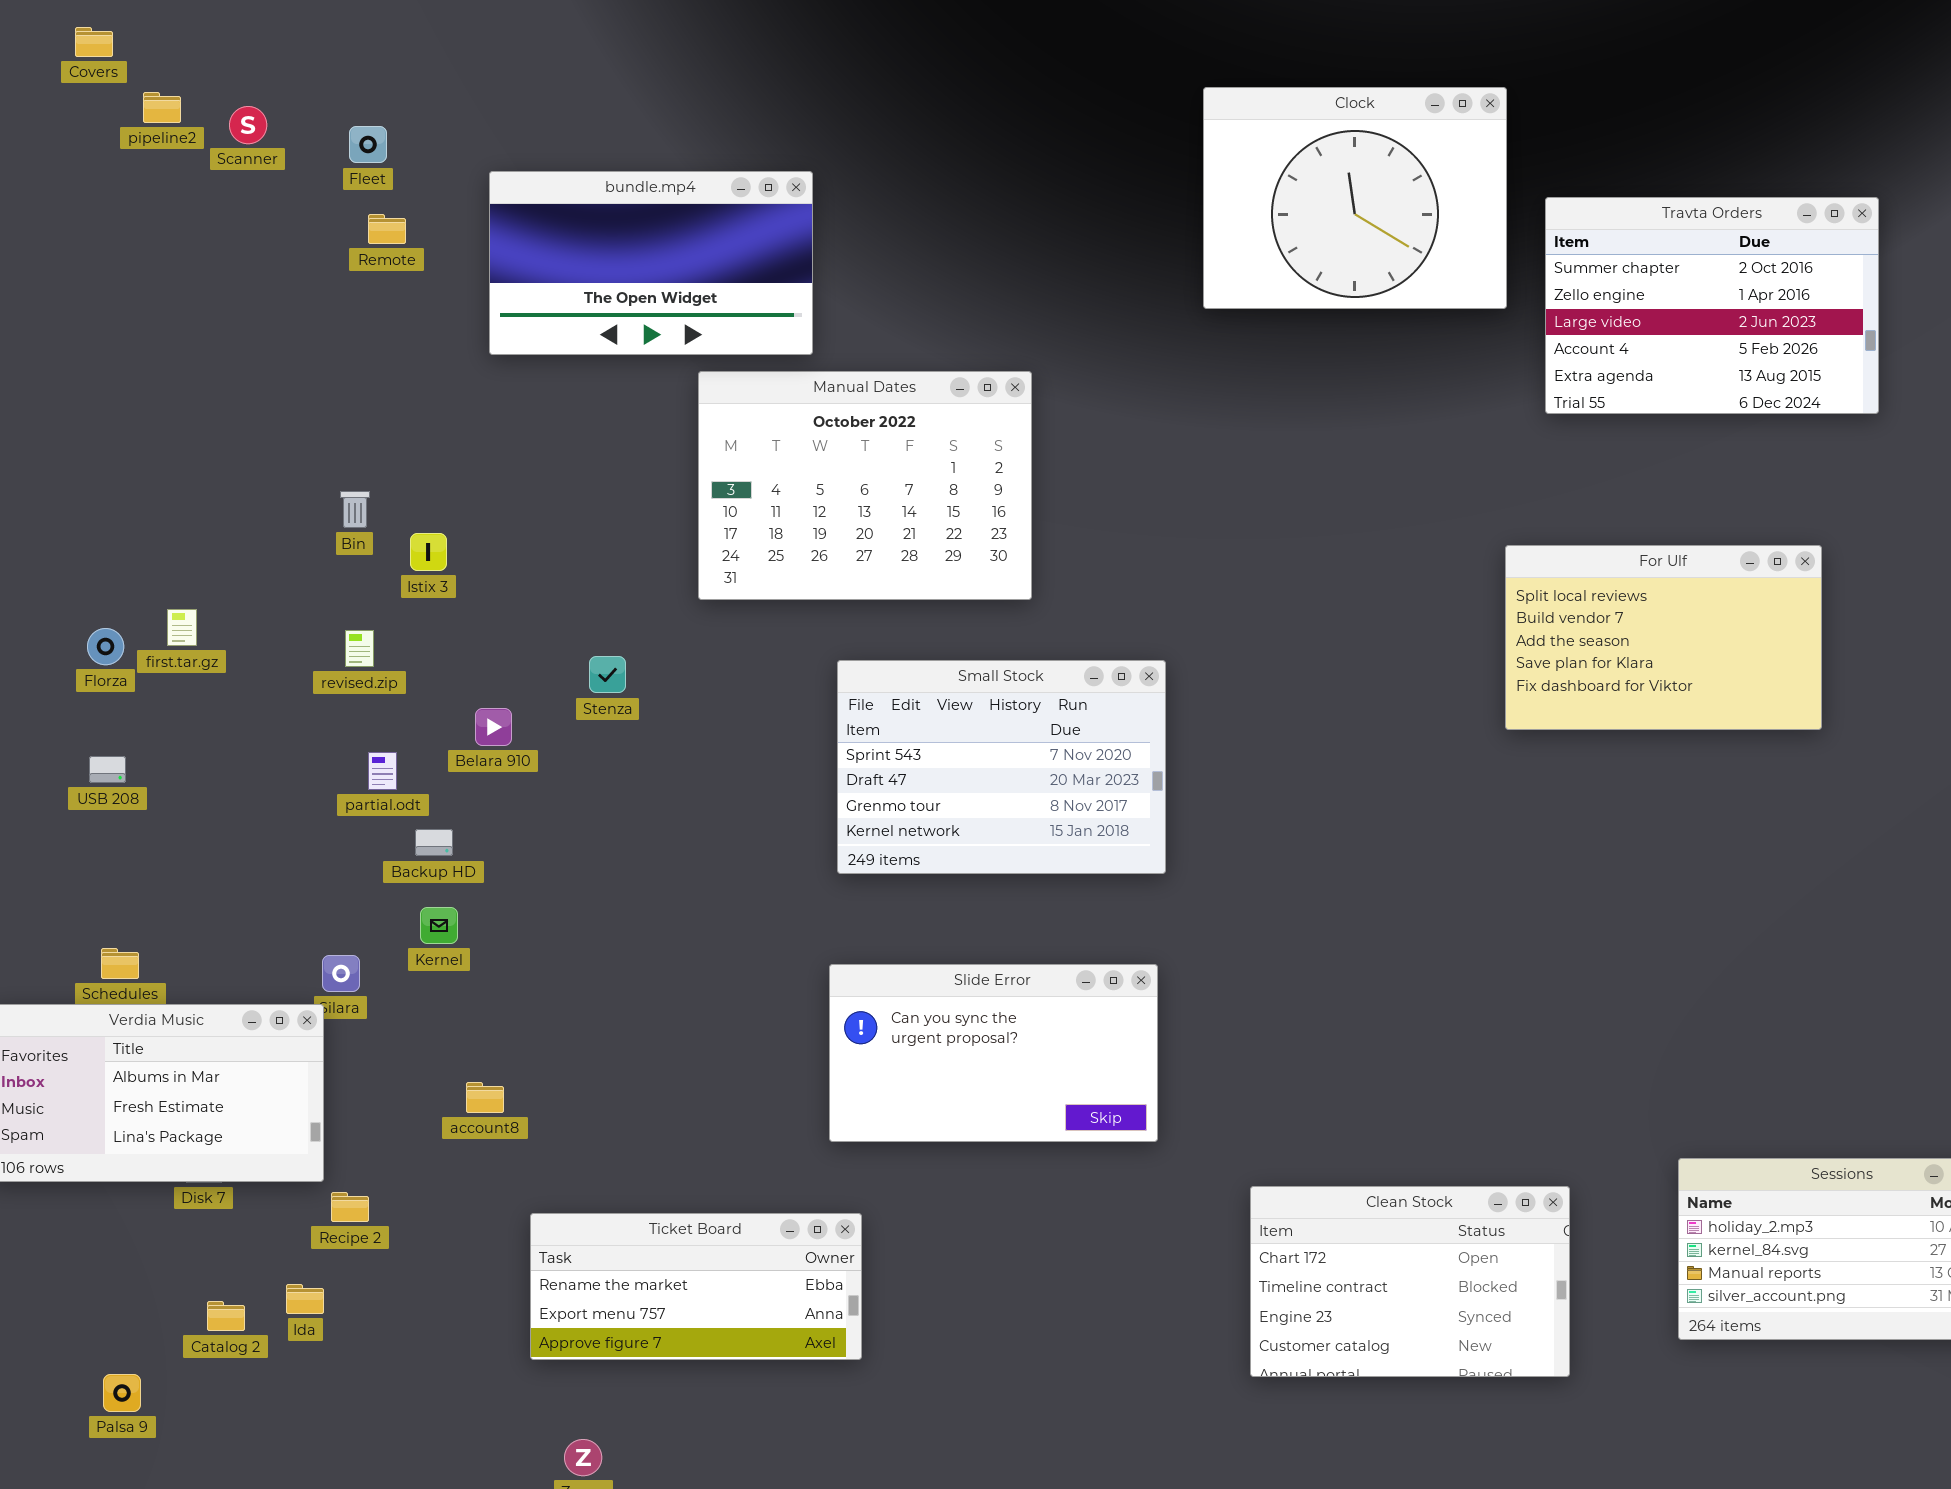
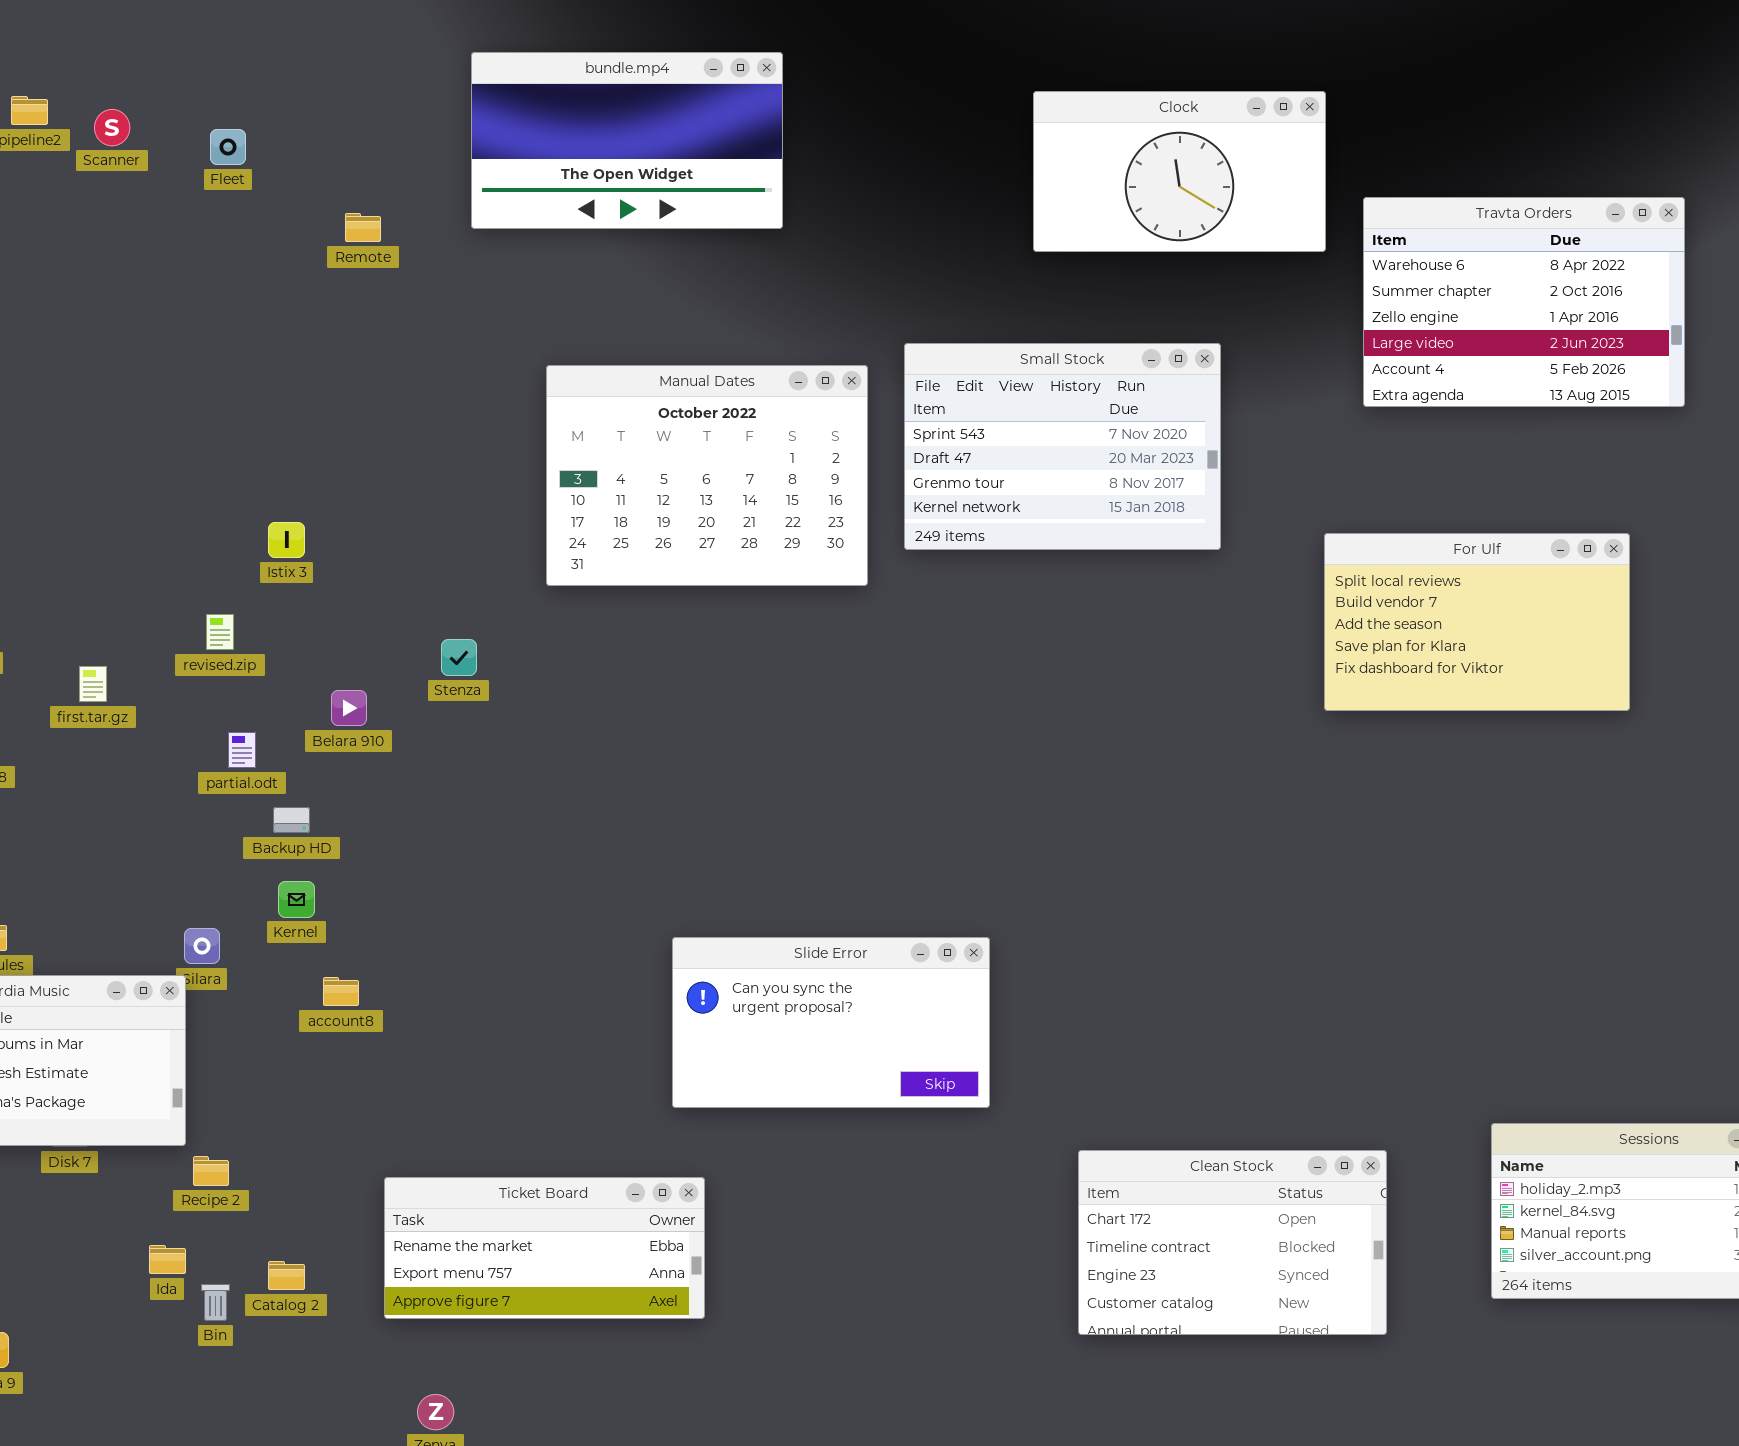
Clock: [1203,87,1507,309] -> [1033,91,1326,252], resized
bundle.mp4: [489,171,813,355] -> [471,52,783,229], moved
Travta Orders: [1545,197,1879,414] -> [1363,197,1685,407], scrolled up 1 row
Remote: [368,214,406,244] -> [345,213,381,242], moved
Bin: [340,491,370,528] -> [201,1284,230,1321], moved
first.tar.gz: [167,609,197,646] -> [79,666,107,702], moved
Small Stock: [837,660,1166,874] -> [904,343,1221,550], moved
account8: [466,1082,504,1113] -> [323,977,359,1006], moved
Catalog 2: [207,1301,245,1331] -> [268,1261,305,1290], moved

